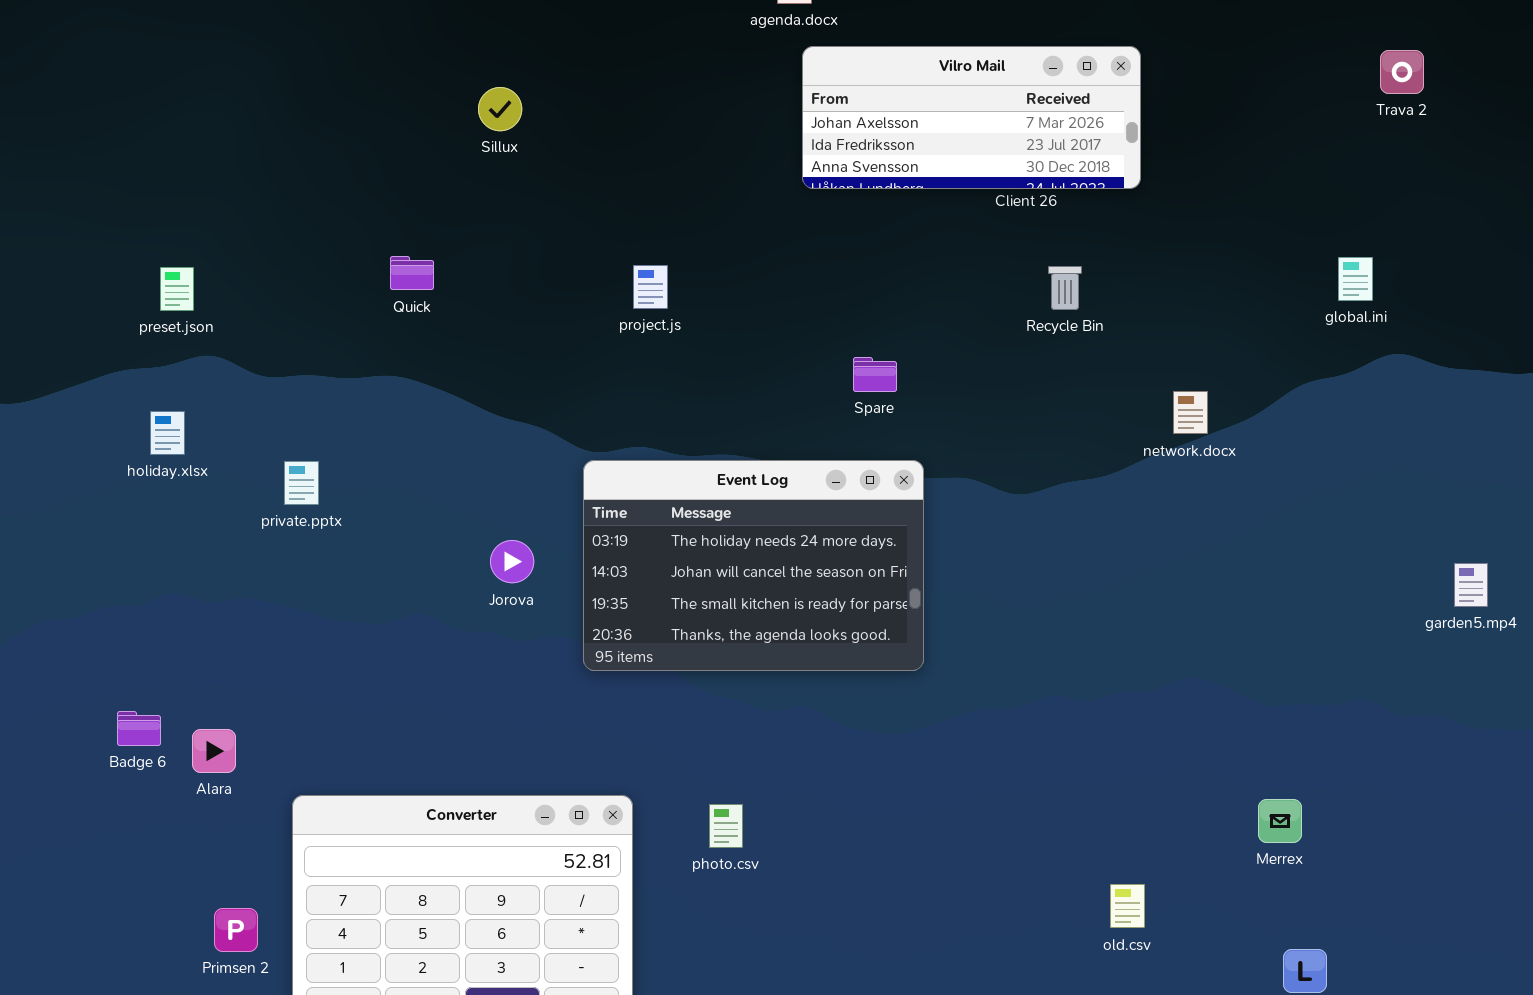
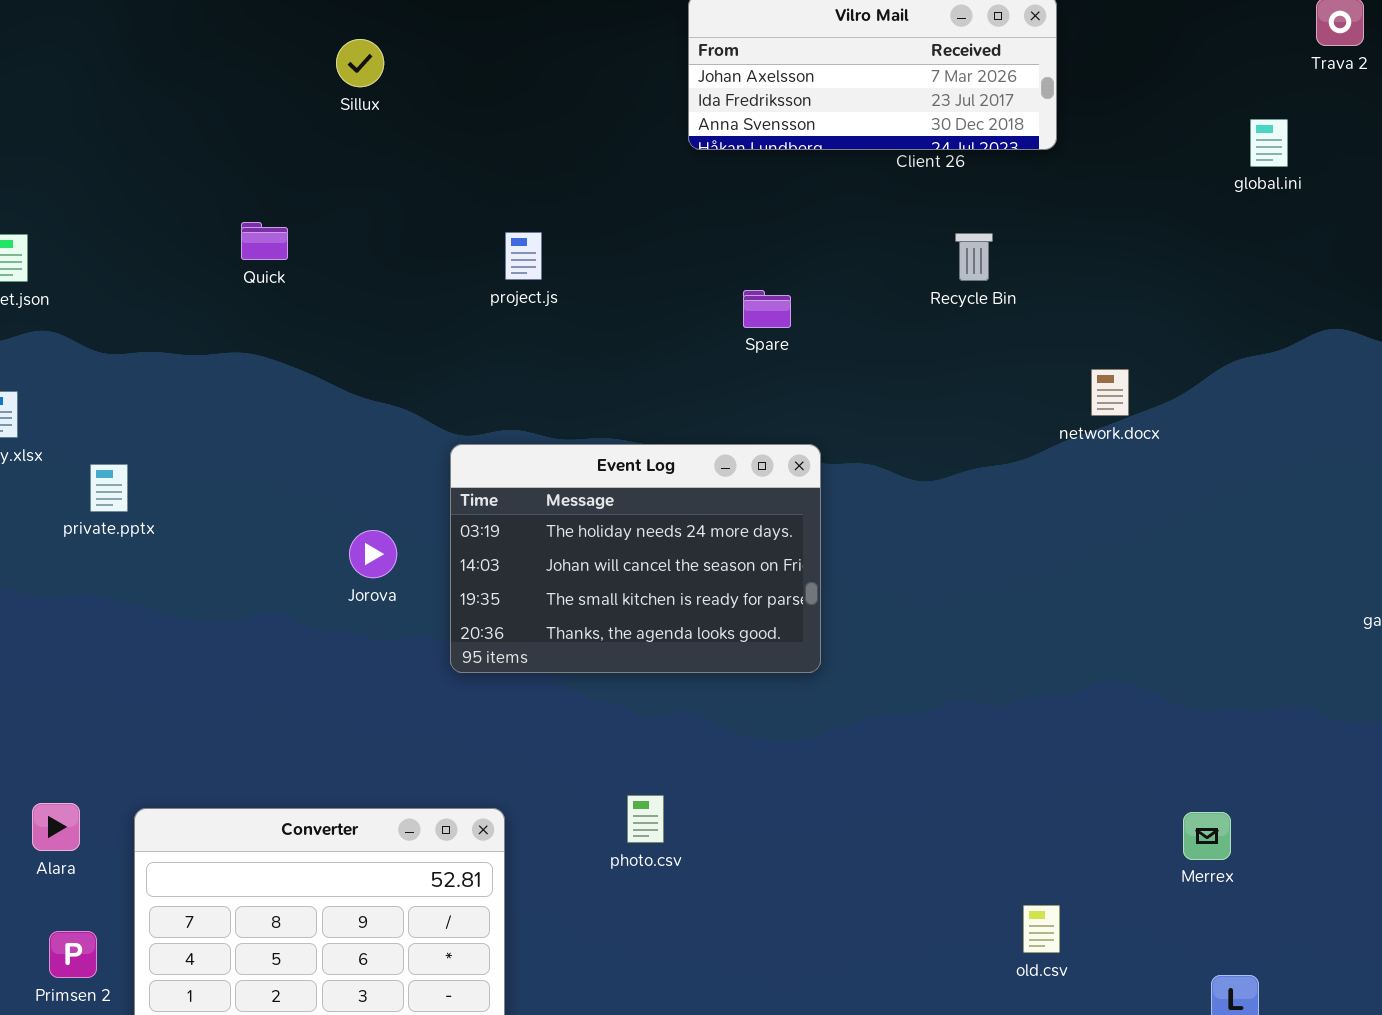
global.ini: [1338,257,1373,301] -> [1250,119,1288,167], moved
Spare: [853,357,897,392] -> [743,290,791,328], moved
private.pptx: [284,461,319,505] -> [90,464,128,512], moved
Alara: [192,729,236,773] -> [32,803,80,851], moved
photo.csv: [709,804,743,848] -> [627,795,664,843], moved

